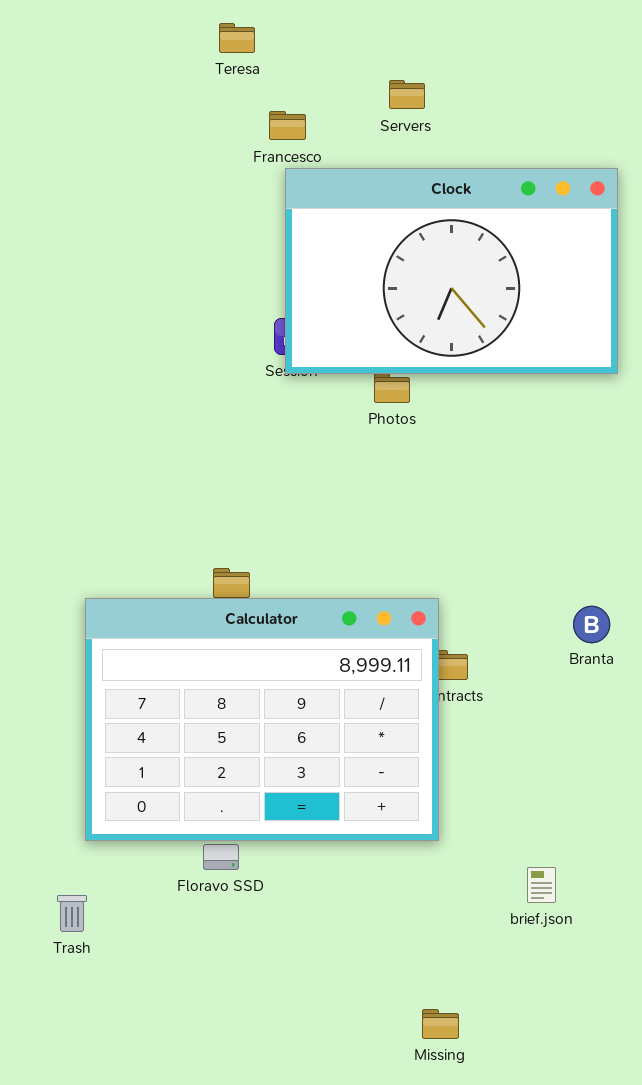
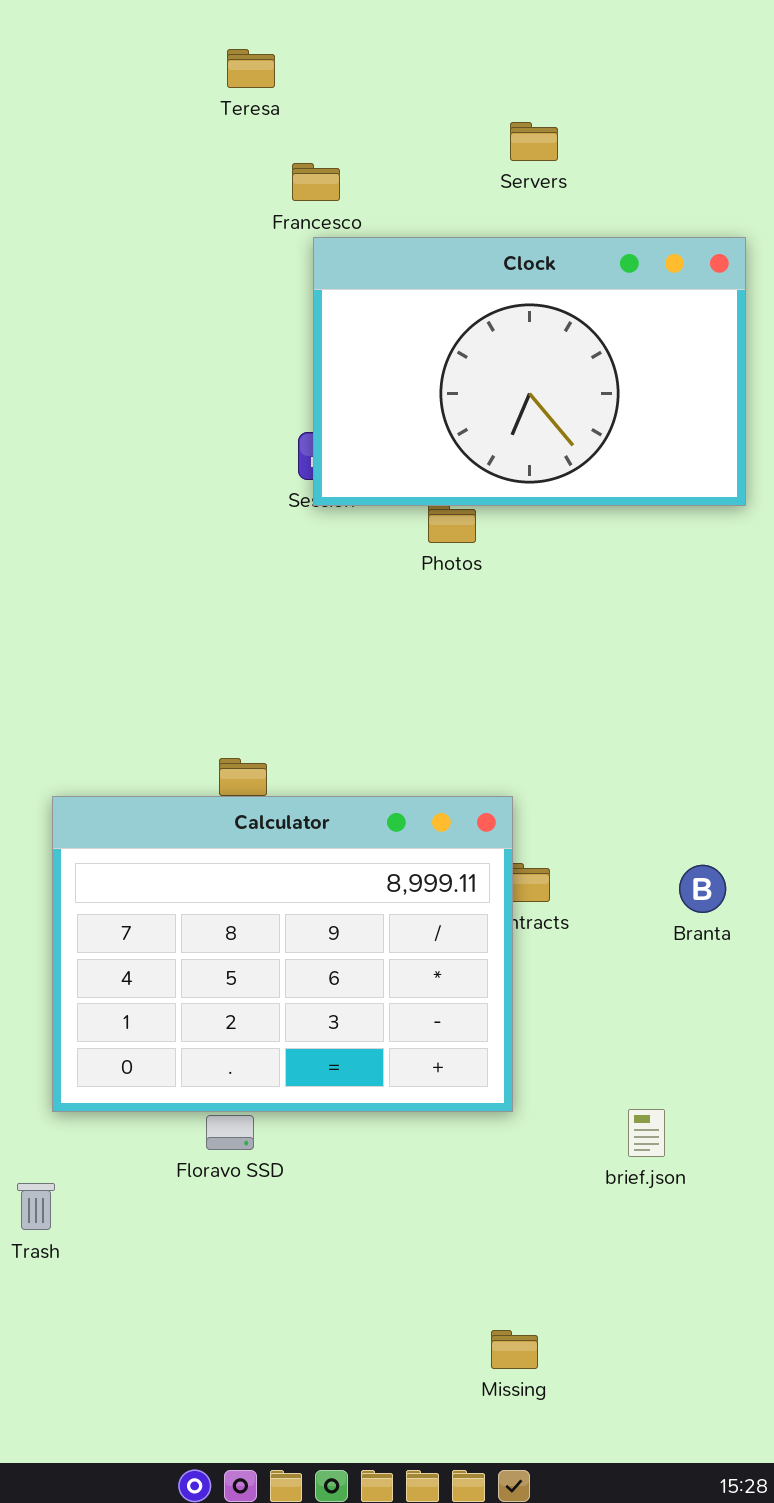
Servers: [389,80,425,109] -> [510,122,558,161], moved
Branta: [573,606,610,643] -> [679,865,726,913], moved
brief.json: [527,867,556,903] -> [628,1109,665,1157], moved

